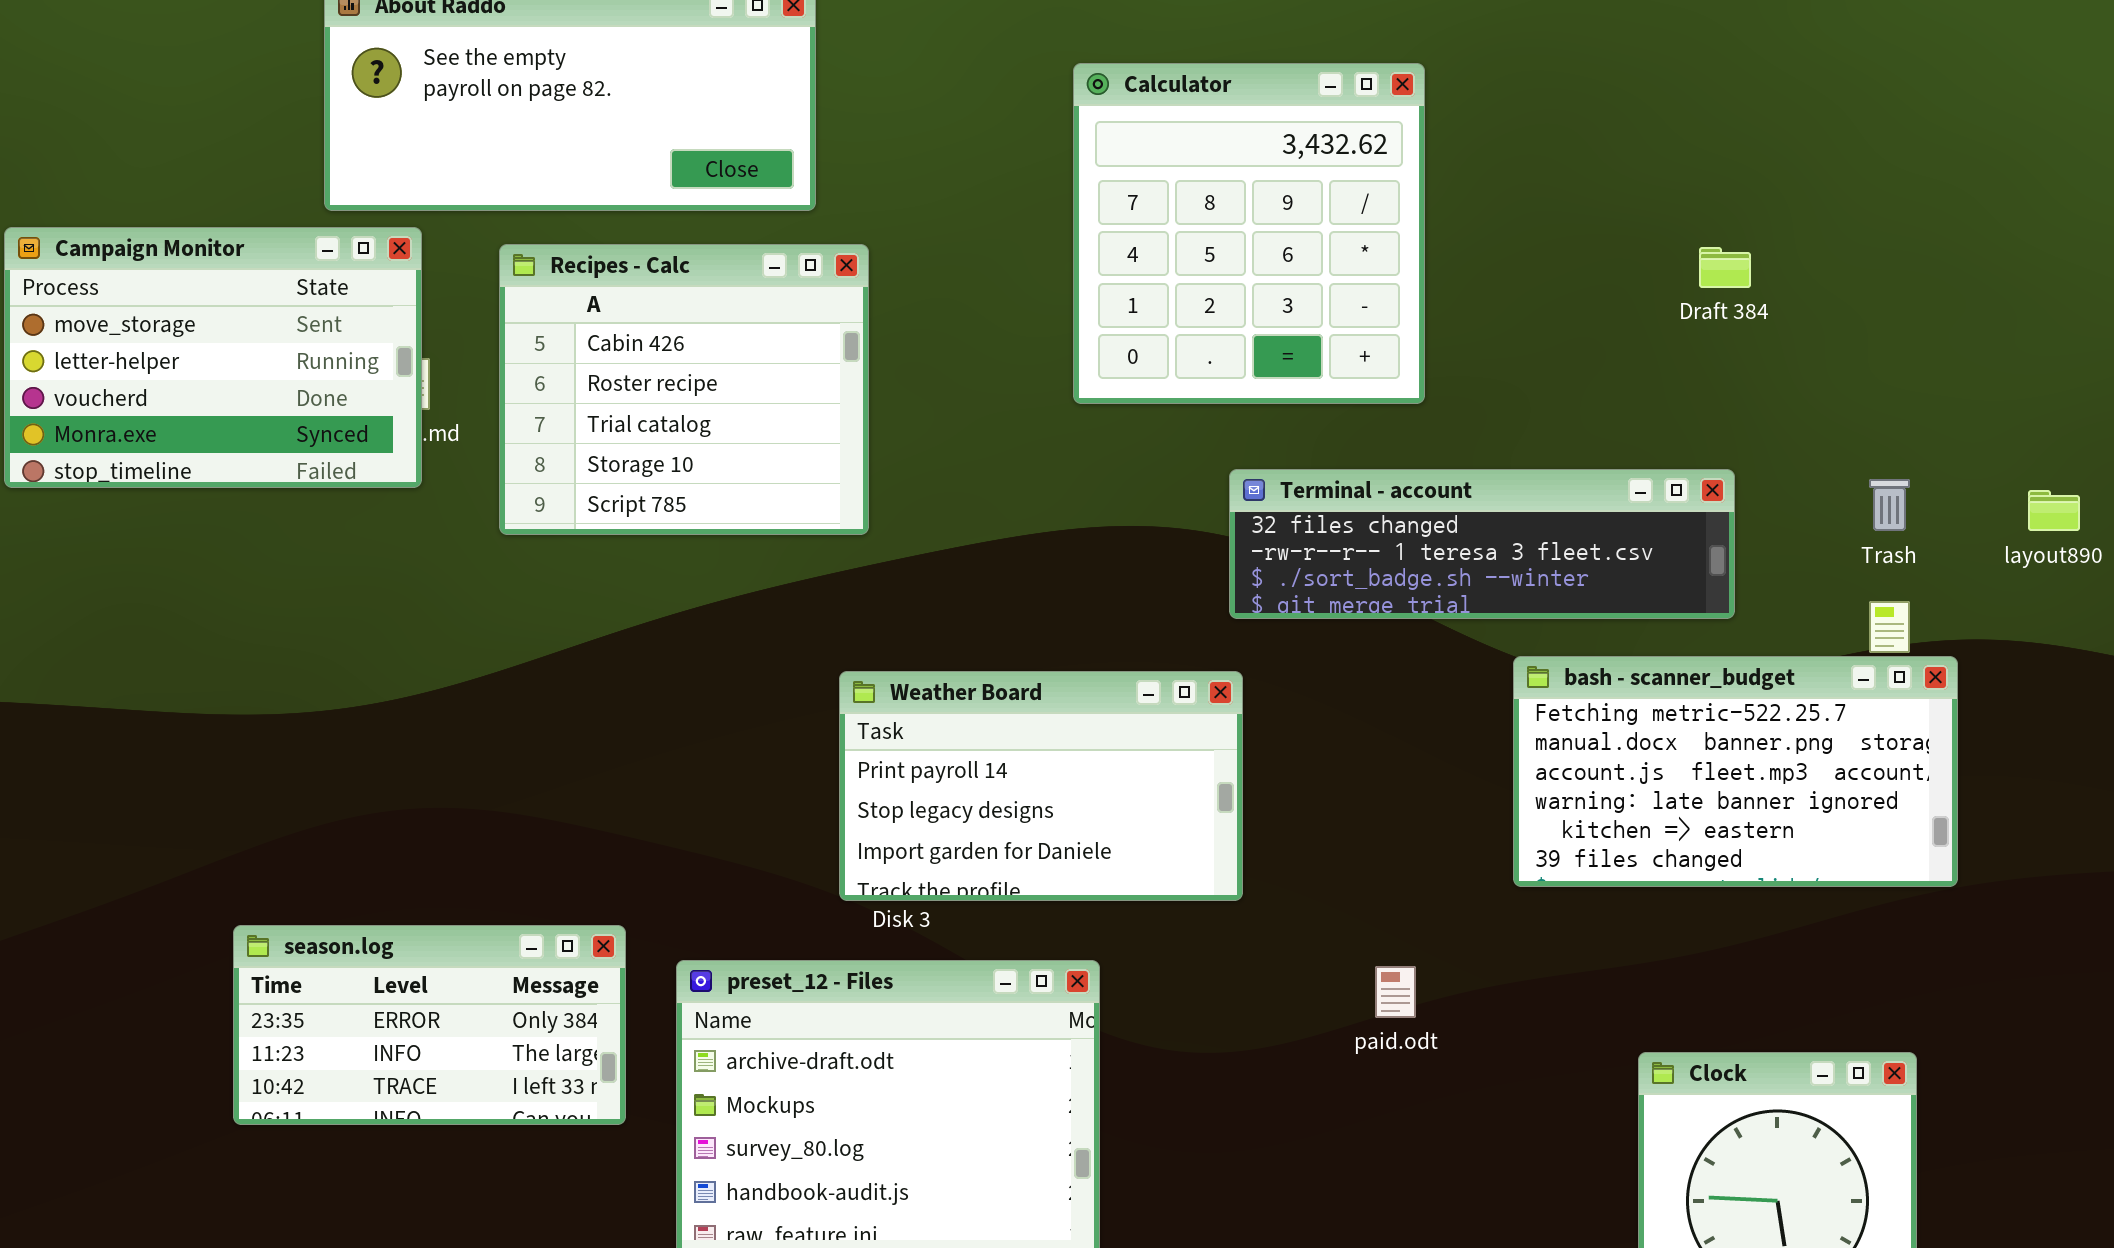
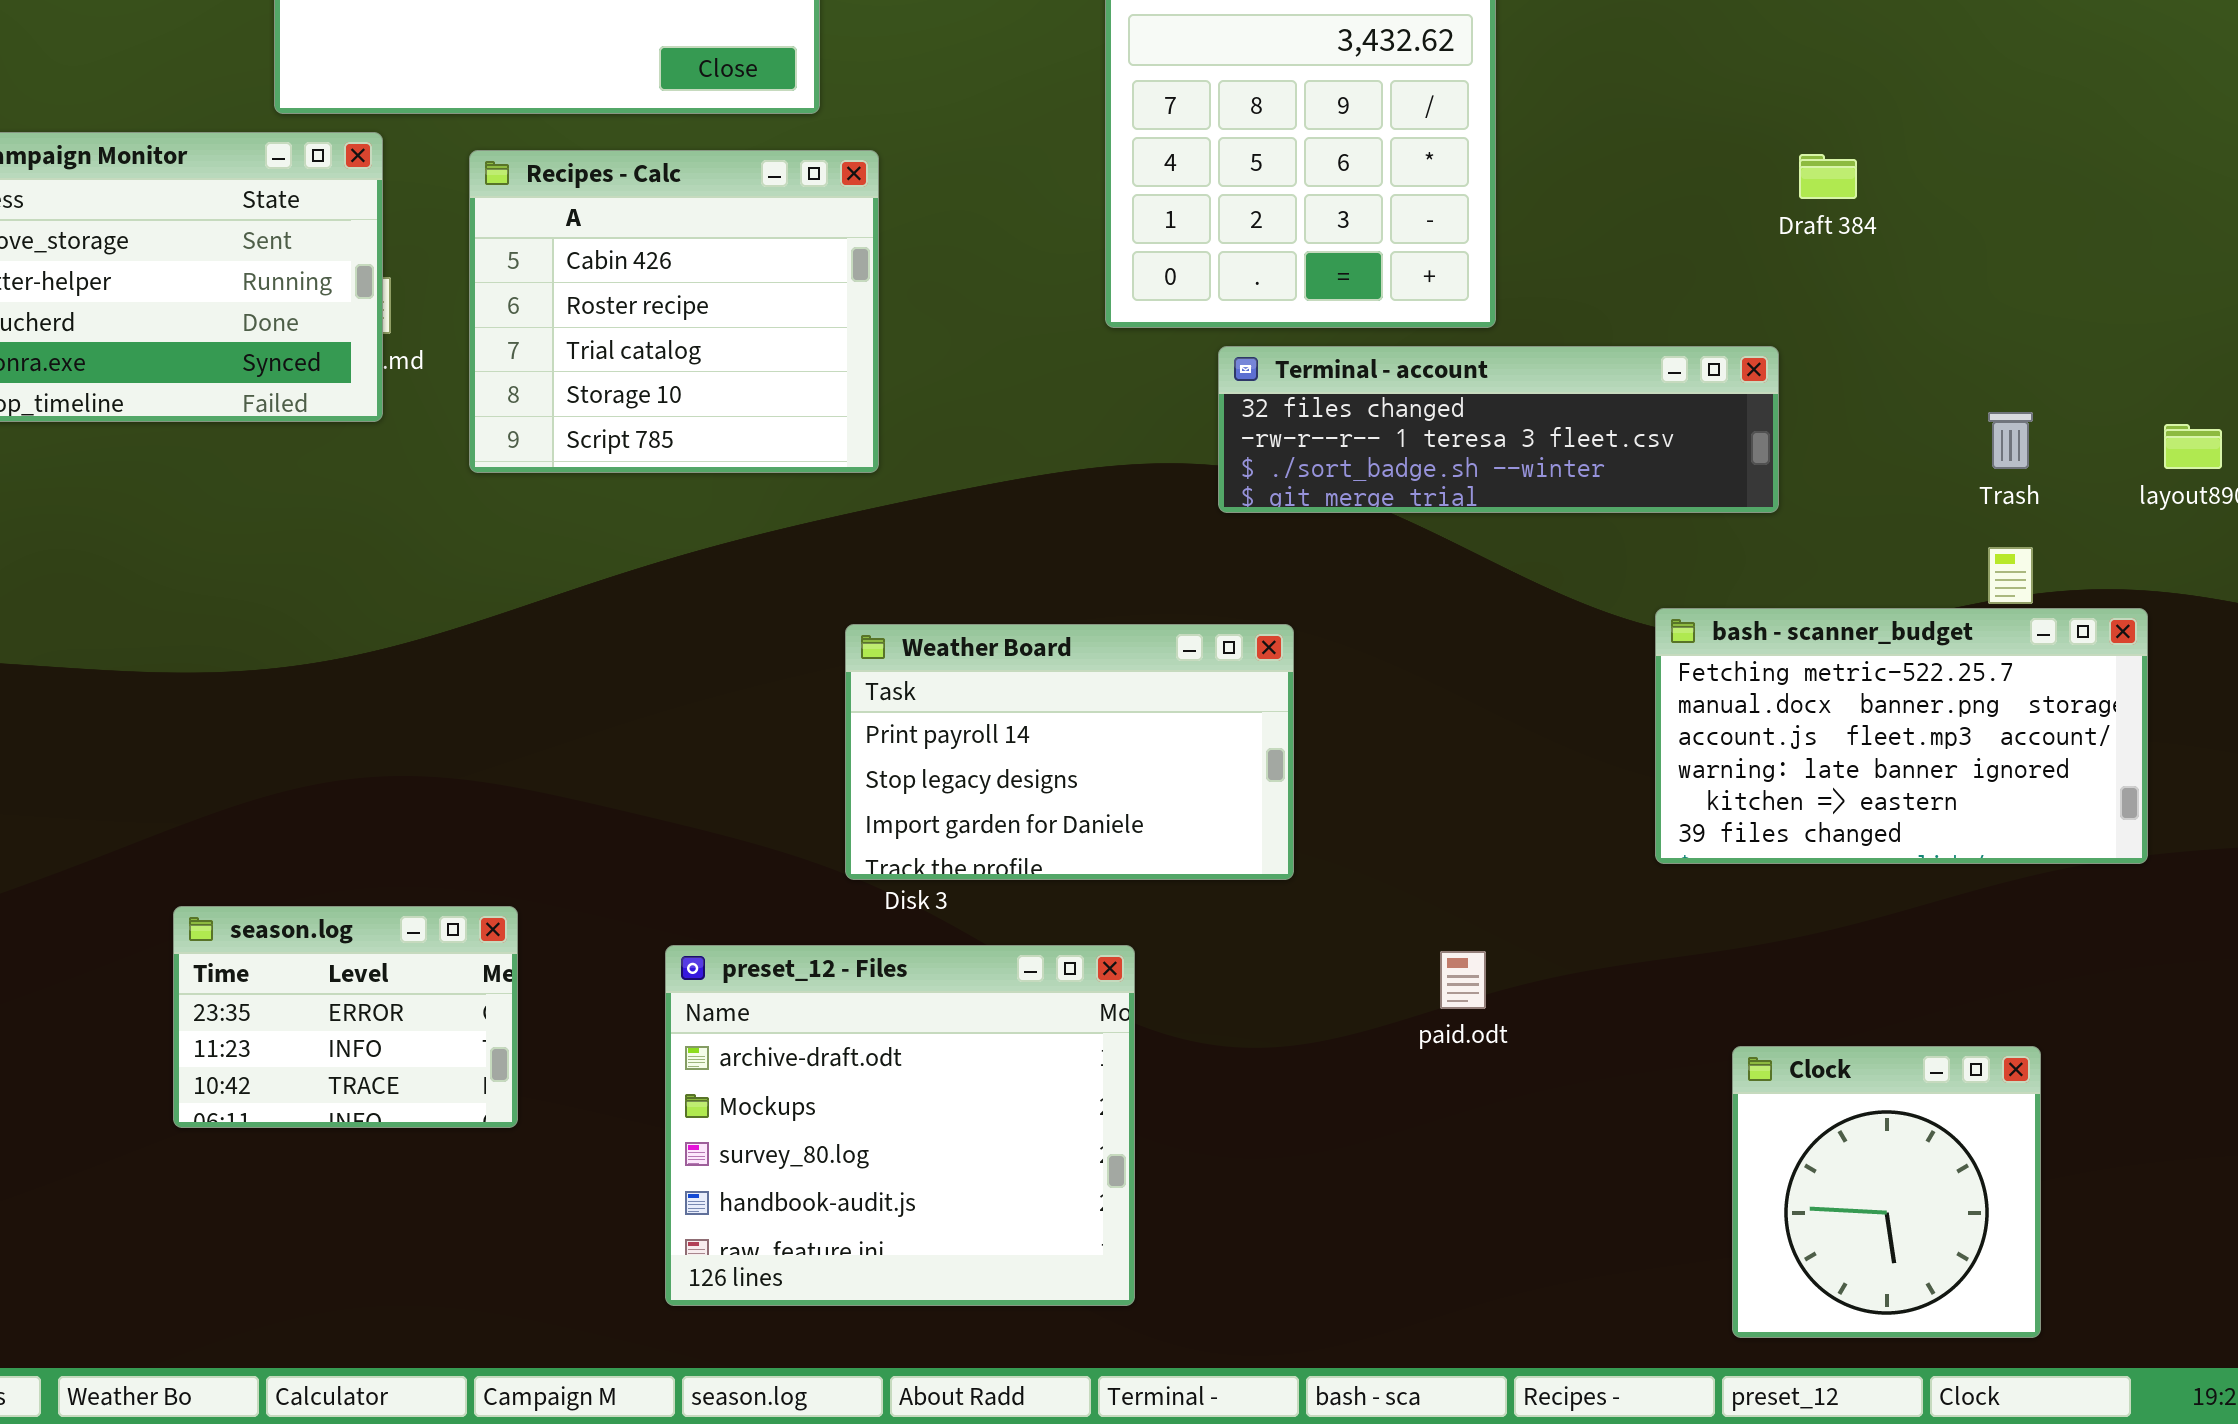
Terminal - account: [1229,469,1735,619] -> [1218,346,1779,513], moved
bash - scanner_budget: [1513,656,1958,887] -> [1655,608,2148,864], moved
season.log: [233,925,626,1125] -> [173,906,518,1128], resized

